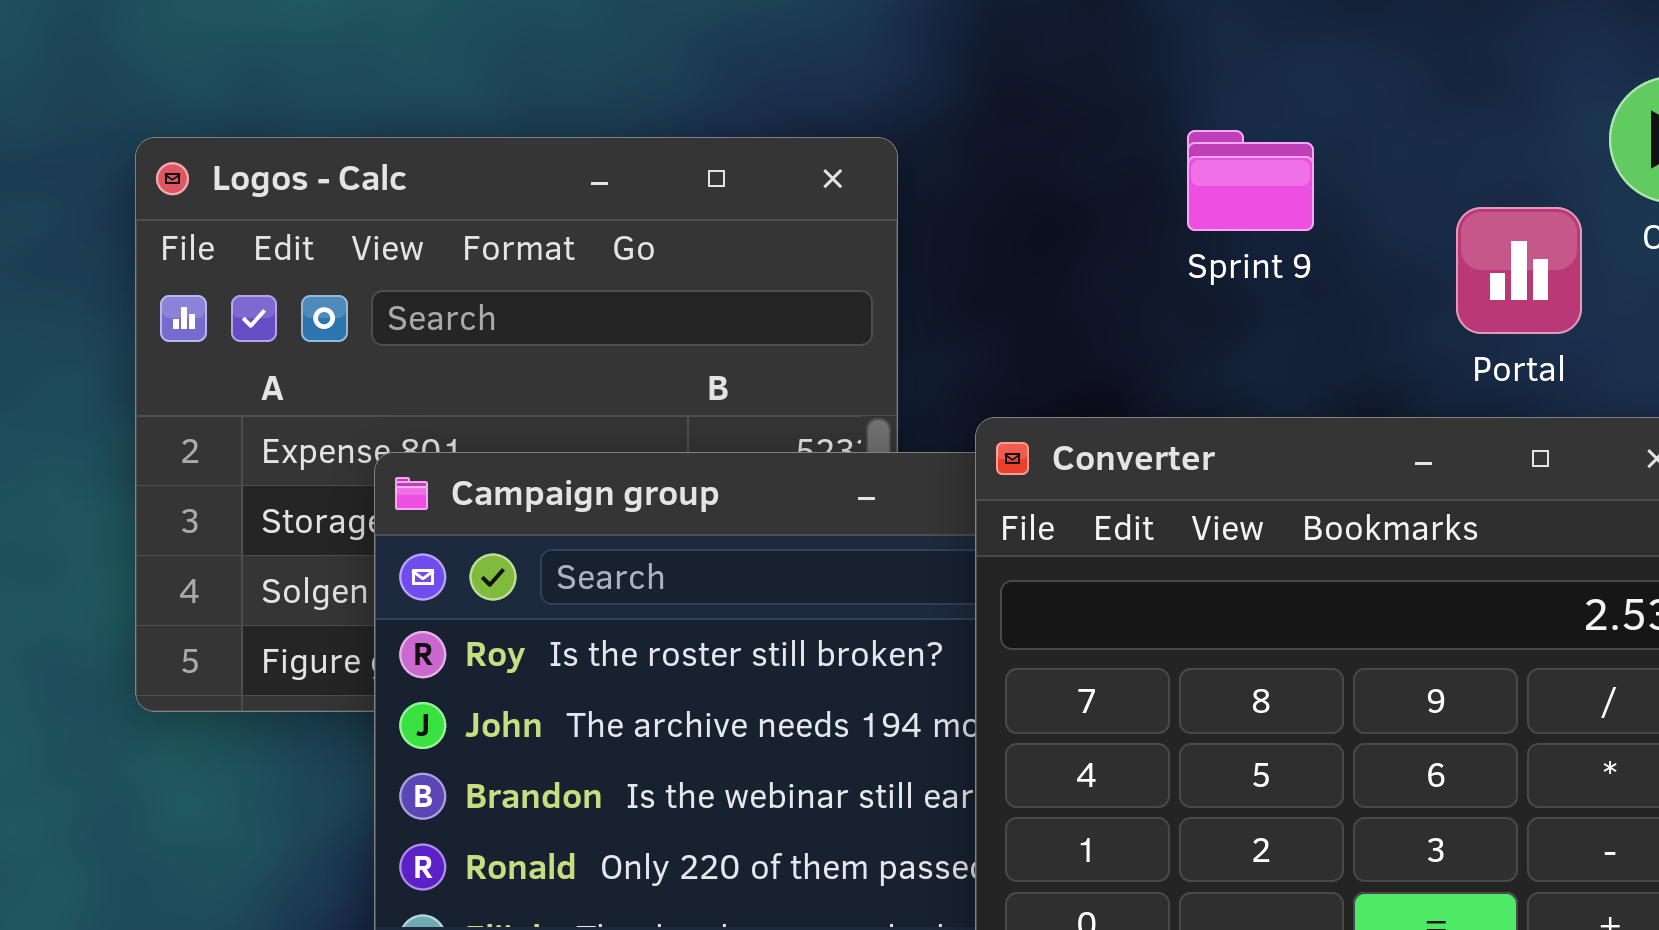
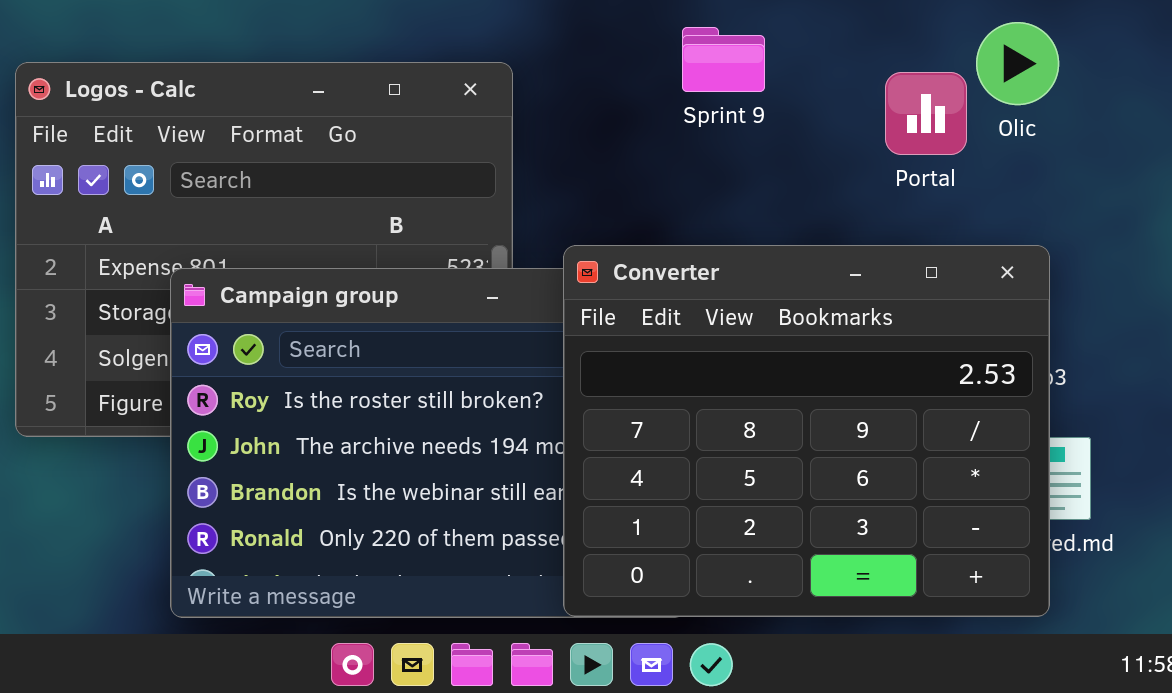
Sprint 9: [1187,130,1314,231] -> [682,27,765,92], moved
Portal: [1456,207,1582,334] -> [885,72,967,155], moved

